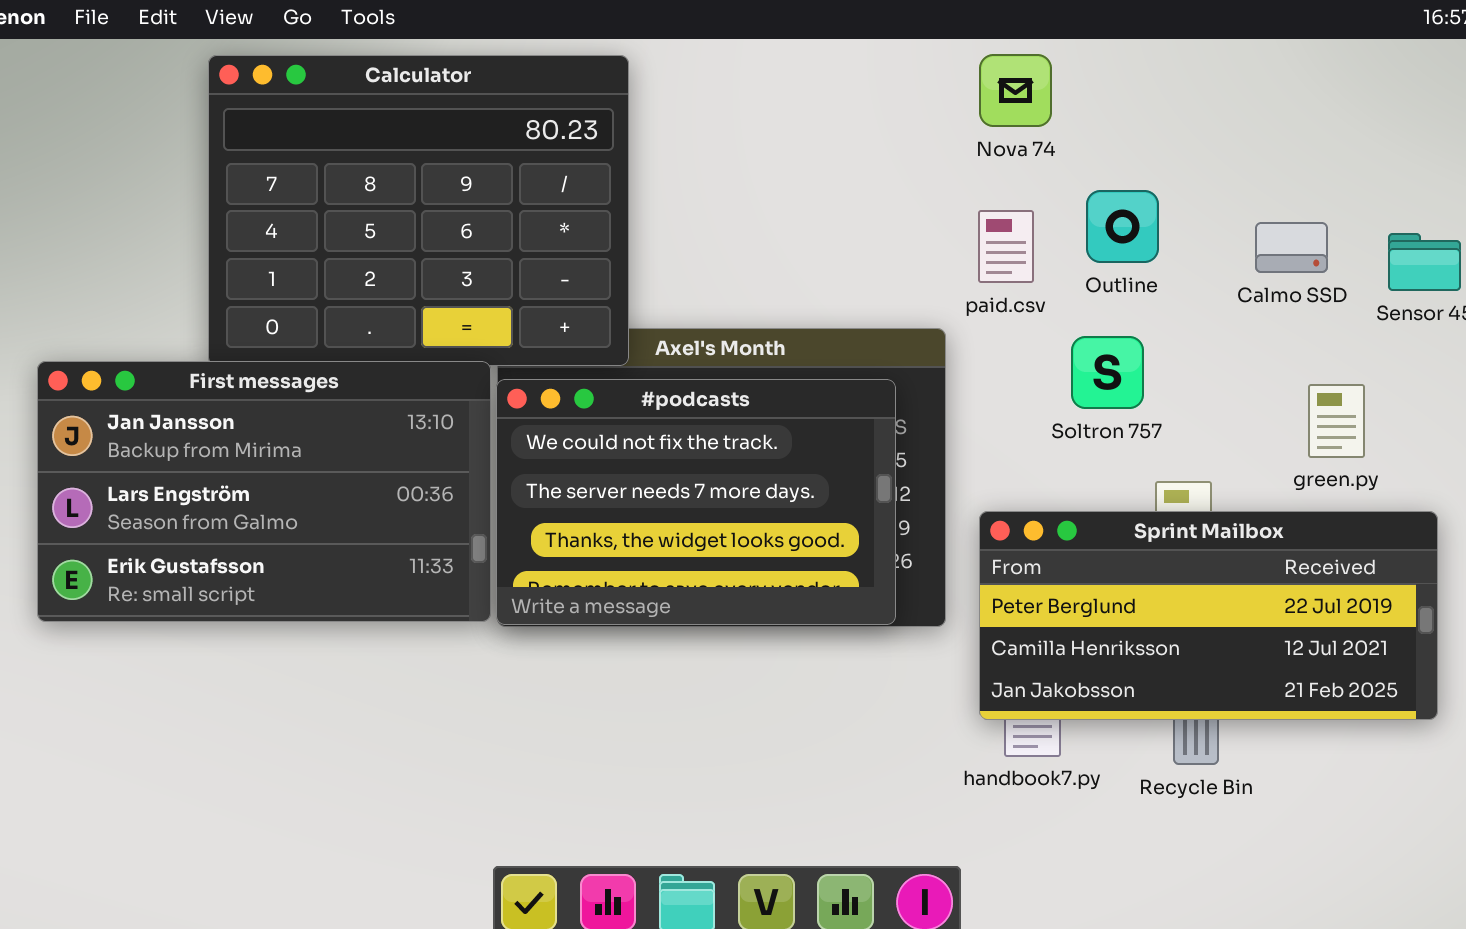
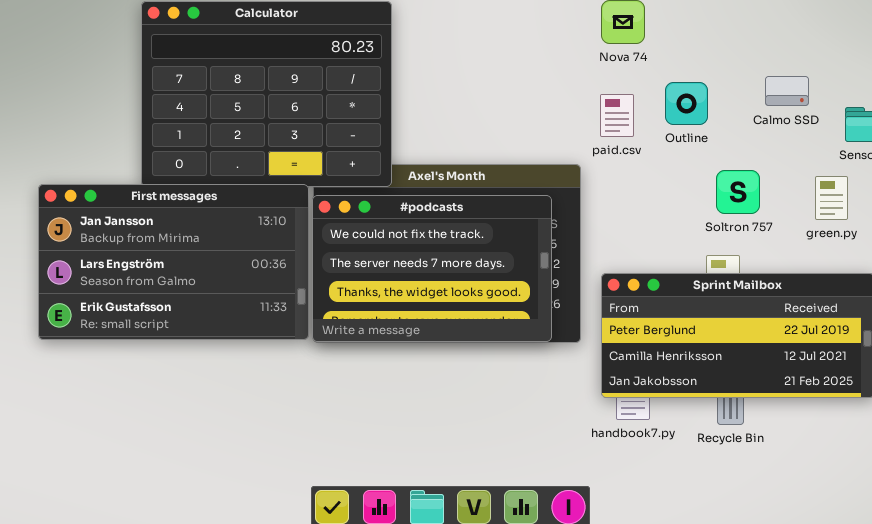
Calmo SSD: [1255,222,1328,273] -> [765,76,809,106], moved
Soltron 757: [1071,336,1144,409] -> [716,170,760,214], moved
green.py: [1308,384,1365,458] -> [815,176,848,220], moved

